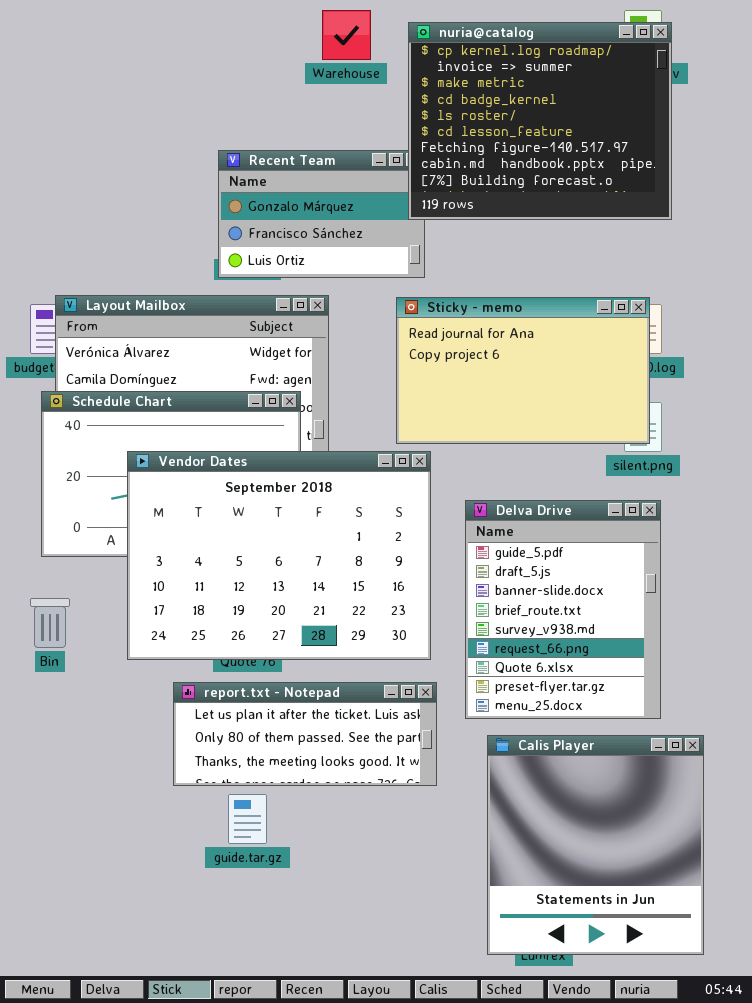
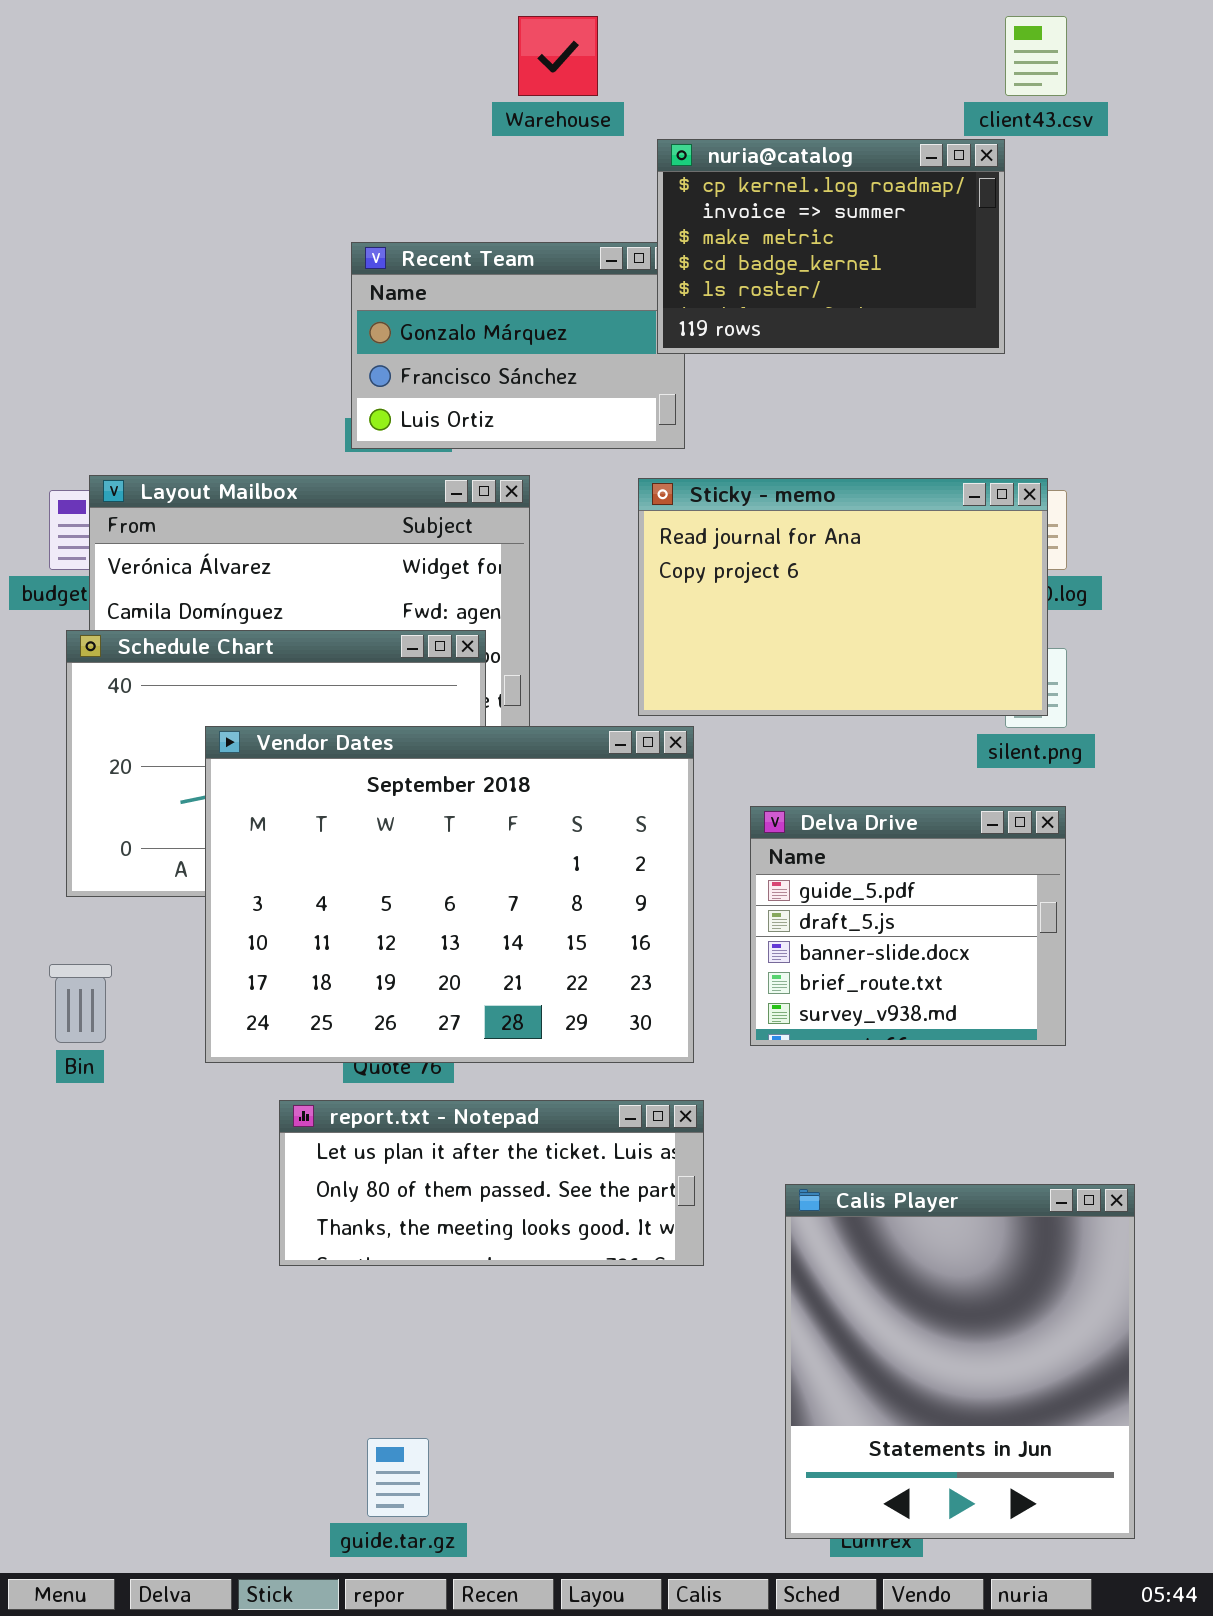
nuria@catalog: [408,22,672,220] -> [657,139,1005,354], resized
Delva Drive: [465,500,661,719] -> [750,806,1066,1046], resized
guide.tar.gz: [228,794,267,844] -> [367,1438,429,1517], moved

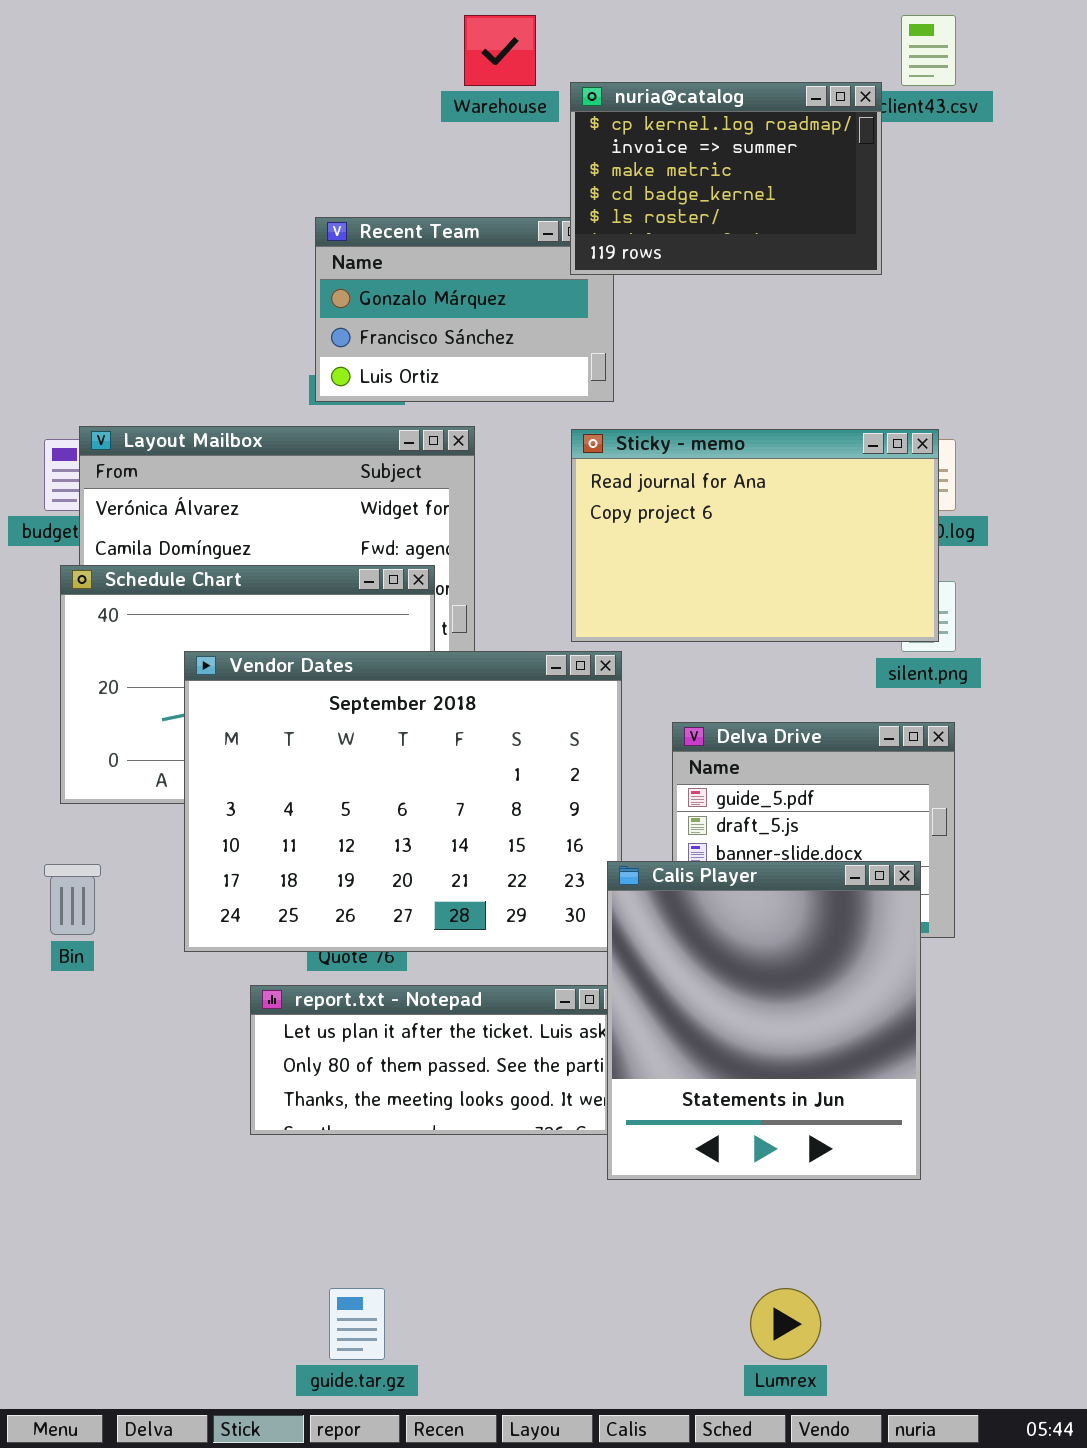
nuria@catalog: [657,139,1005,354] -> [570,82,882,275], moved
Calis Player: [785,1184,1135,1539] -> [607,861,921,1180], moved

